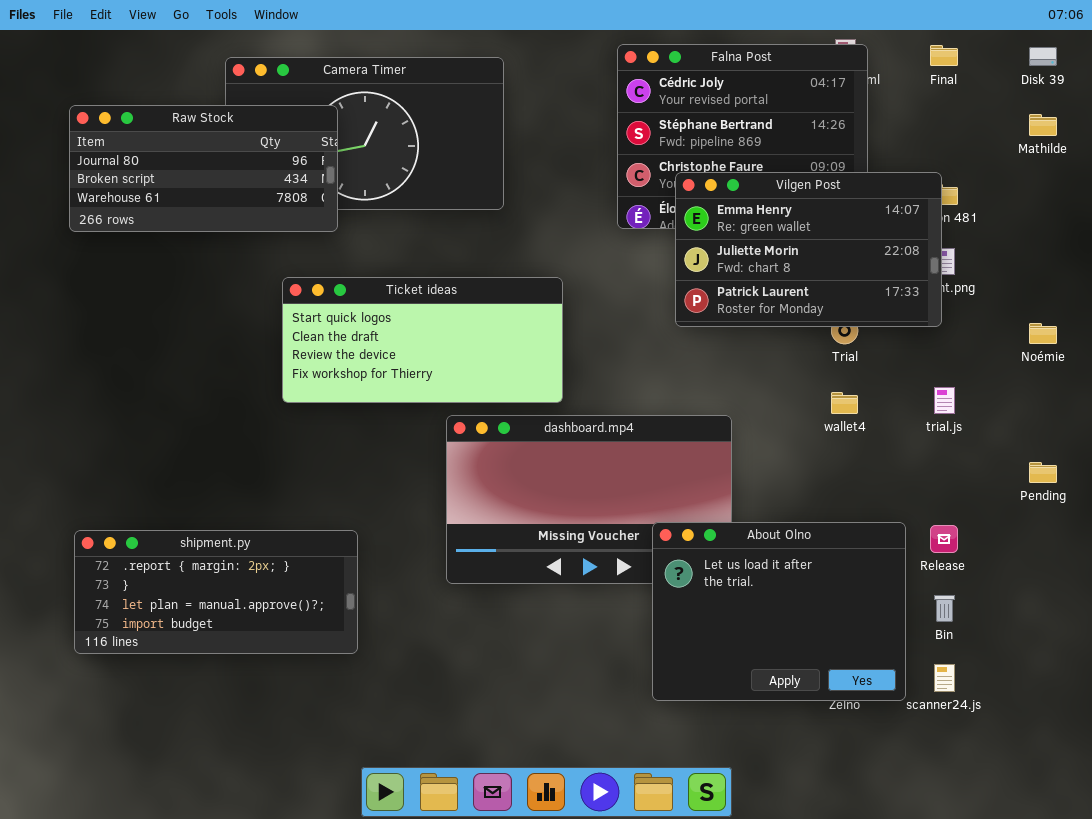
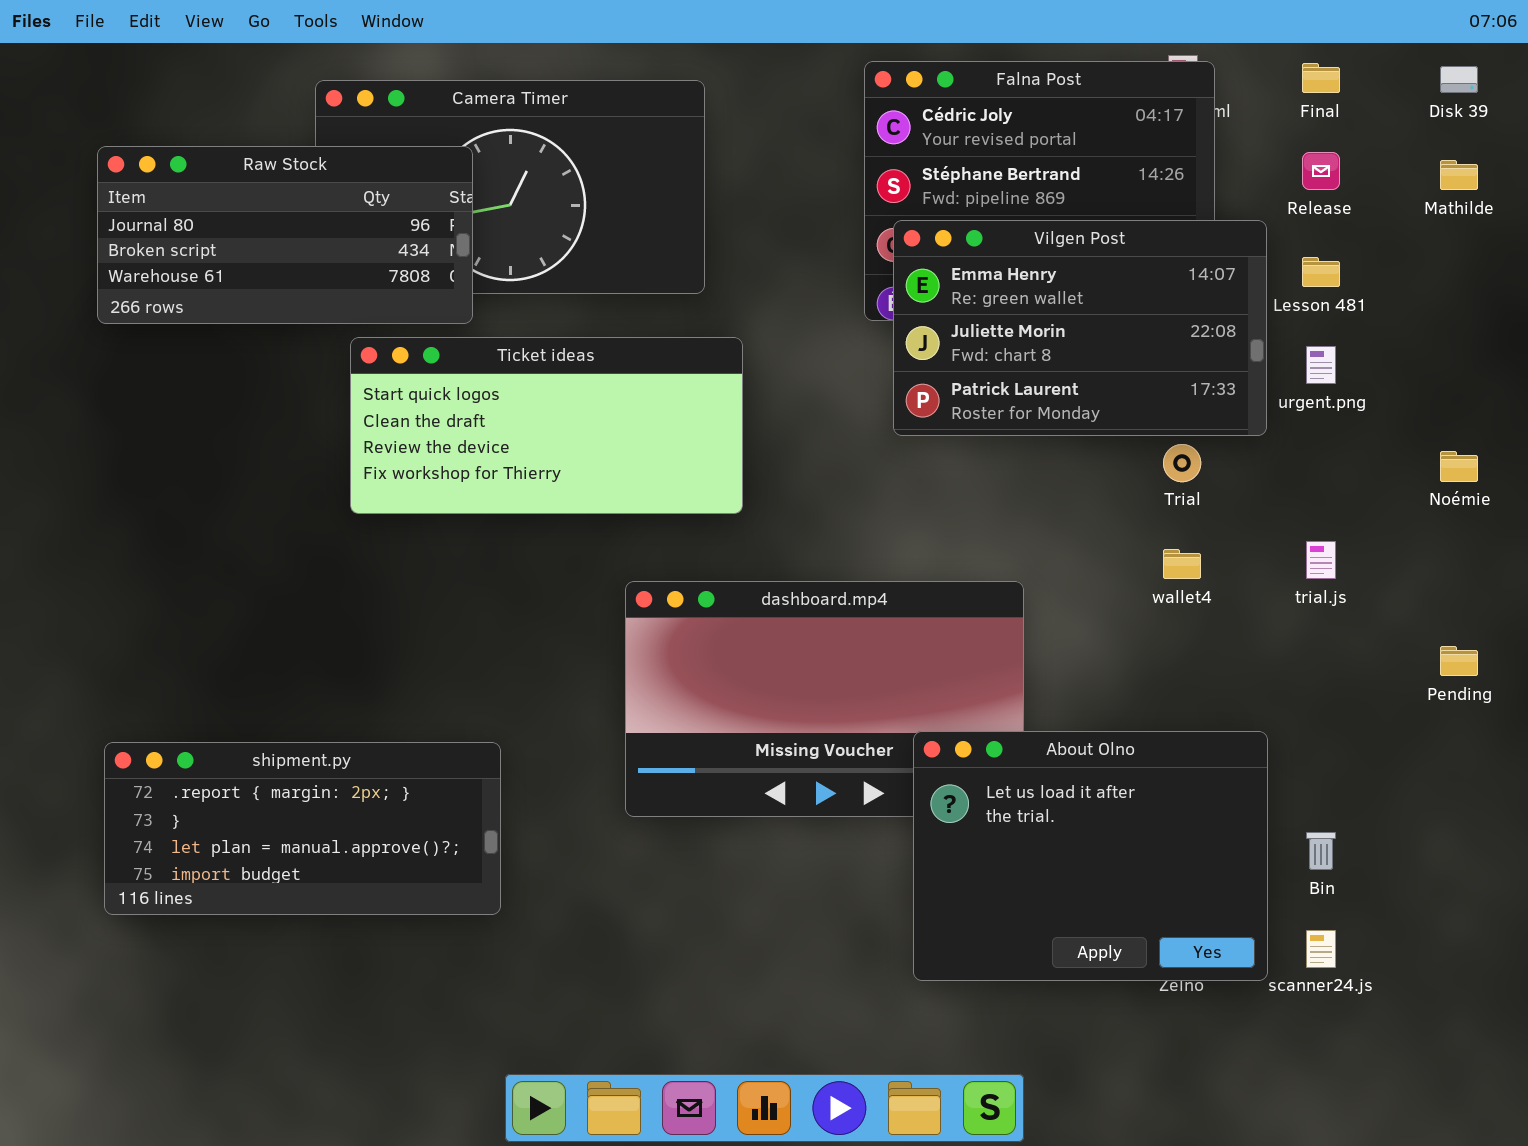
Vilgen Post: [675,172,942,327] -> [893,220,1267,436], moved
Ticket ideas: [282,277,563,403] -> [350,337,743,514], moved
Release: [930,525,958,553] -> [1302,152,1340,190], moved

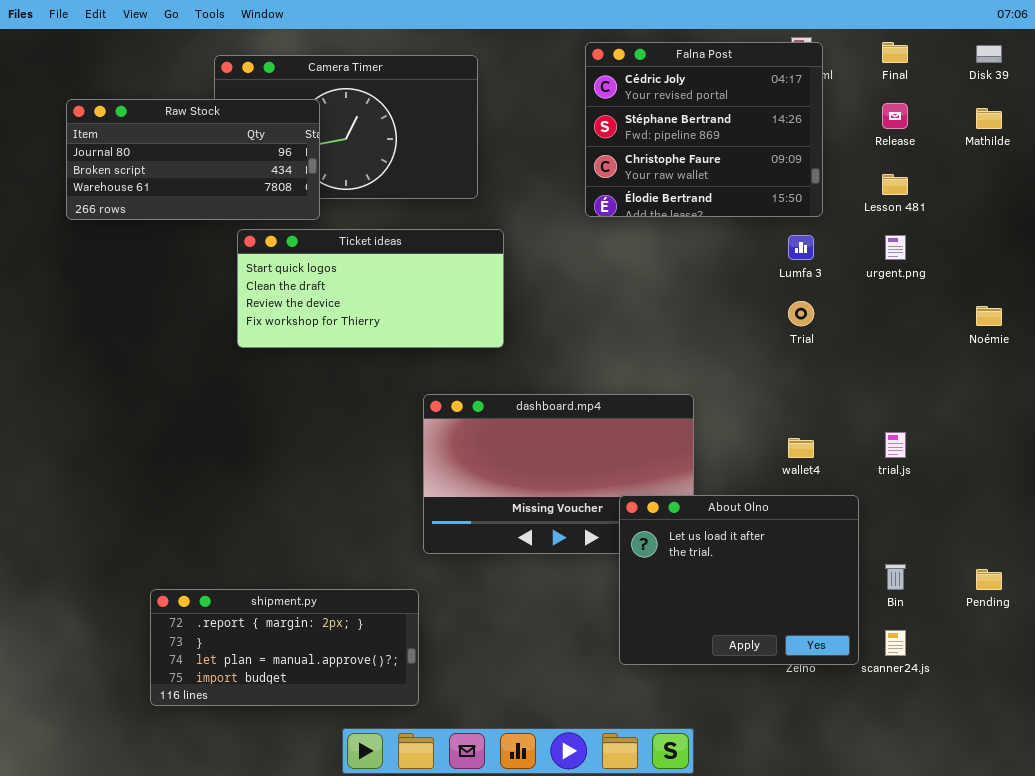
Vilgen Post: [893,220,1267,436] -> none, closed
trial.js: [1306,541,1336,579] -> [885,432,906,458], moved
wallet4: [1163,549,1201,579] -> [788,438,814,458], moved
Pending: [1440,646,1478,676] -> [976,569,1002,590], moved
shipment.py: [104,742,501,915] -> [150,589,419,706], moved

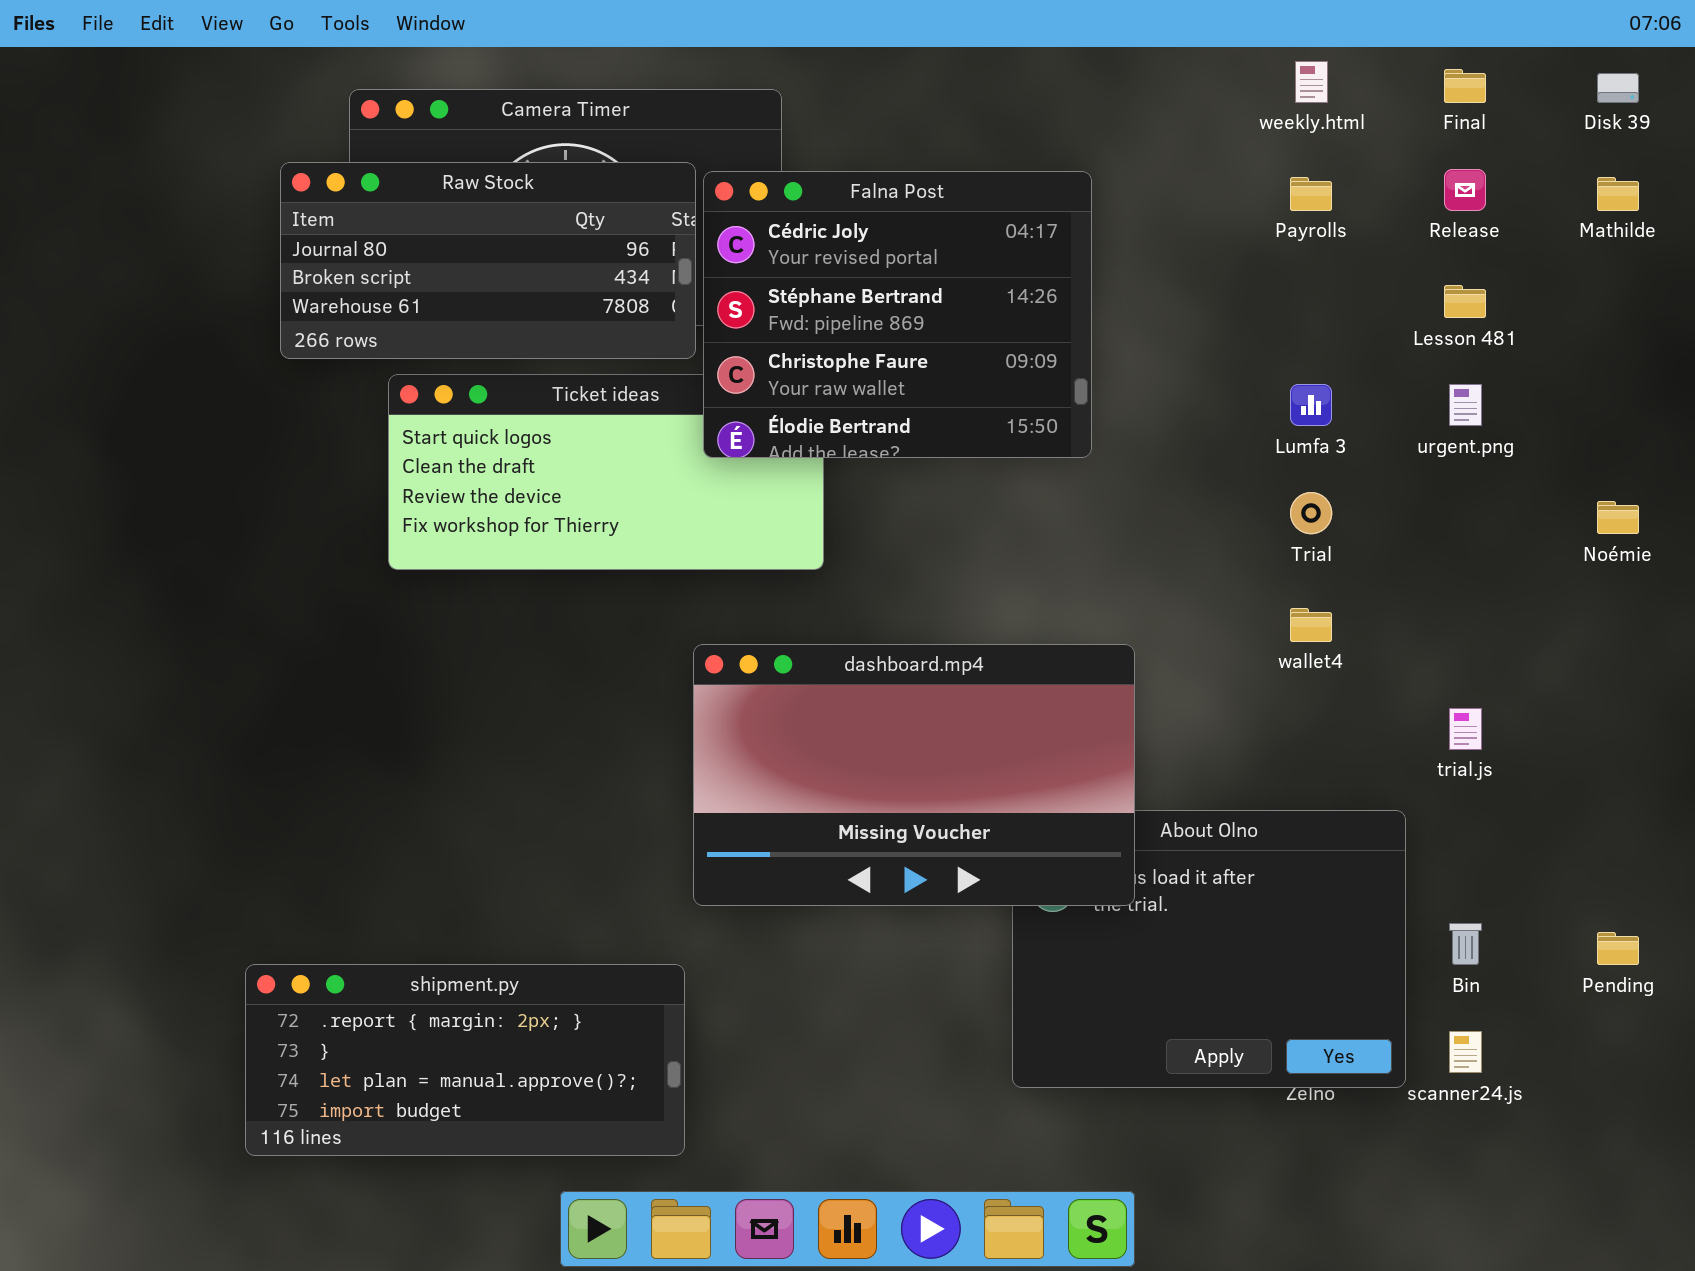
Falna Post: [585,42,823,217] -> [703,171,1092,458], moved
Raw Stock: [66,99,320,220] -> [280,162,696,359], moved
dashboard.mp4: [423,394,694,554] -> [693,644,1135,906], raised
wallet4: [788,438,814,458] -> [1290,608,1332,642], moved

